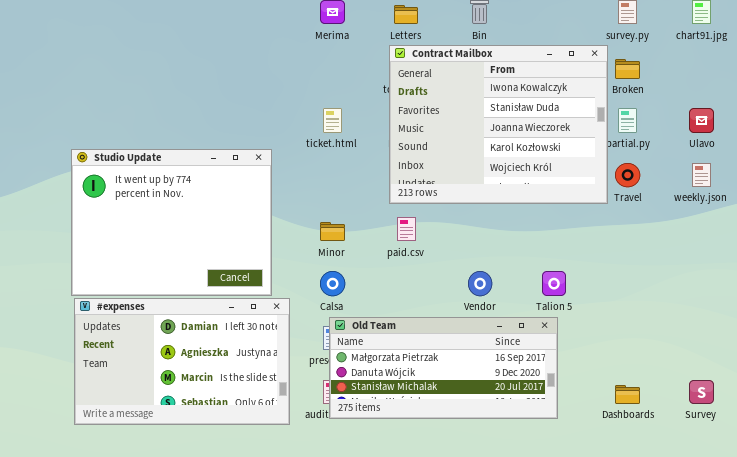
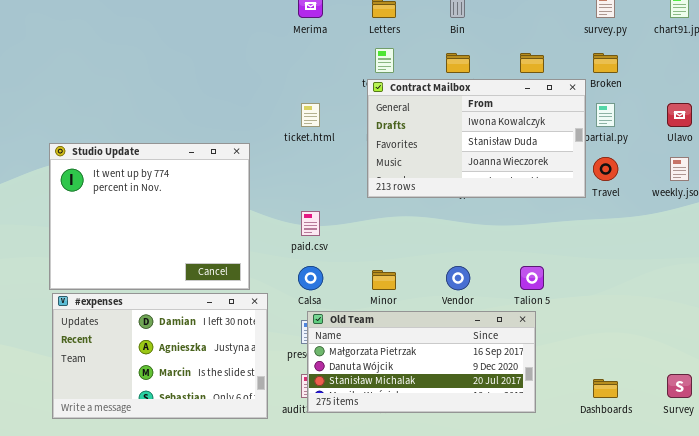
Contract Mailbox: [389,45,608,204] -> [367,79,586,198], resized
paid.csv: [397,217,416,241] -> [301,211,320,236], moved
Minor: [320,222,345,241] -> [372,270,396,290], moved

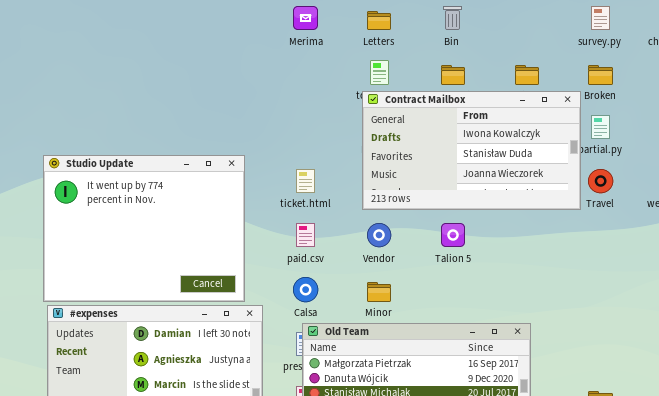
ticket.html: [301,103,320,127] -> [296,169,315,193], moved
Vendor: [446,266,470,290] -> [367,223,391,247], moved
Talion 5: [520,266,544,290] -> [441,223,465,247], moved

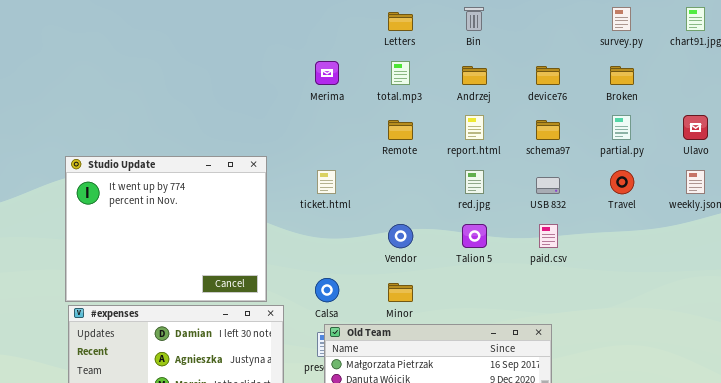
Merima: [293,6,318,30] -> [315,61,339,85], moved
Contract Mailbox: [362,91,581,210] -> none, closed
paid.csv: [296,223,315,247] -> [539,224,558,248], moved

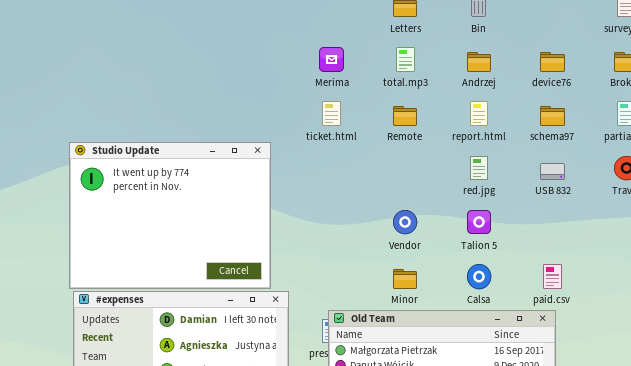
ticket.html: [317,170,336,194] -> [322,101,341,126], moved
paid.csv: [539,224,558,248] -> [543,264,562,289], moved
Calsa: [315,278,339,302] -> [467,264,491,289], moved

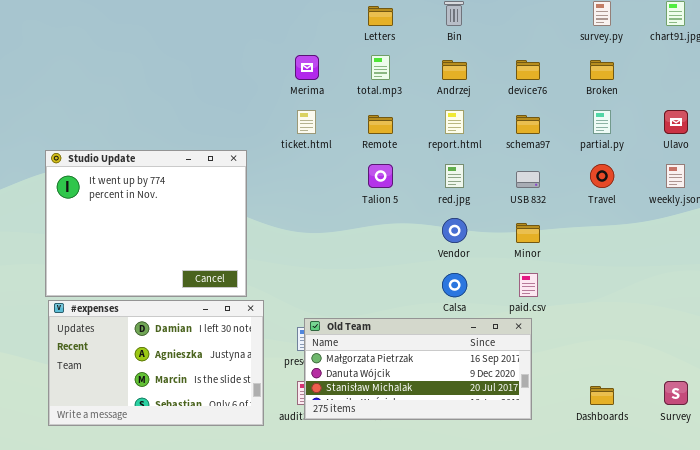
Vendor: [393,210,417,234] -> [442,218,467,243], moved
Talion 5: [467,210,491,234] -> [368,164,393,188], moved
Minor: [393,269,417,289] -> [516,223,540,243], moved

